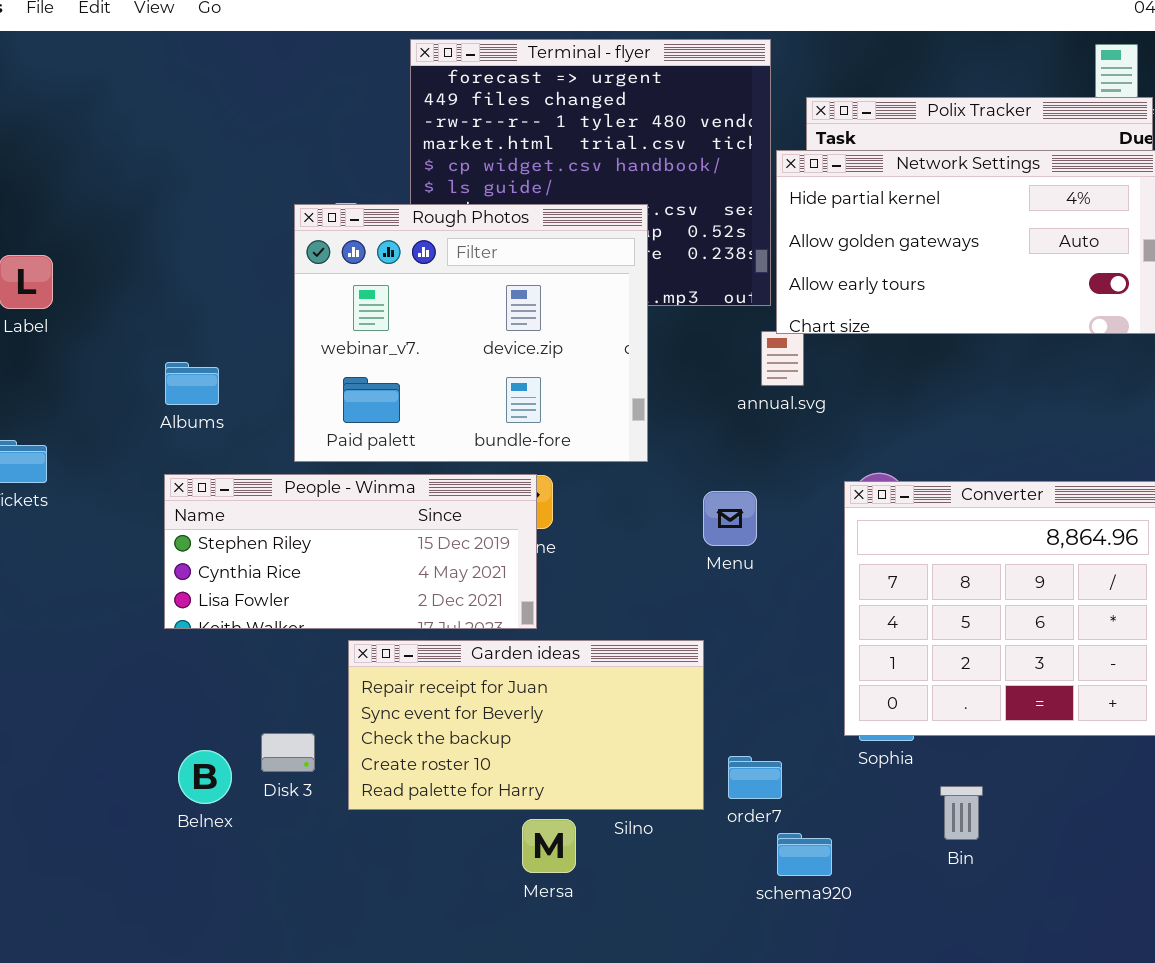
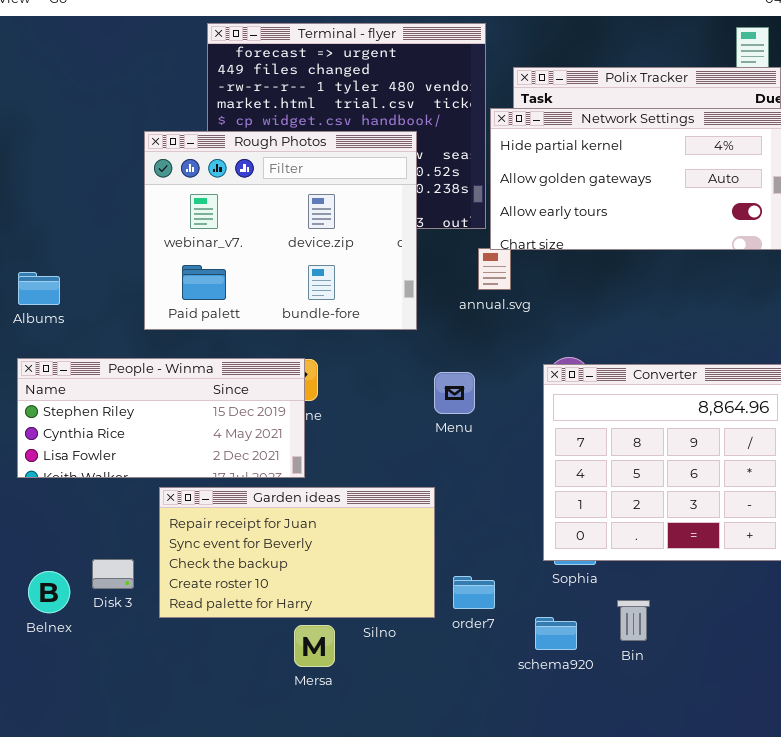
Rough Photos: [294,204,648,462] -> [144,131,417,330], moved
schema920: [777,833,832,876] -> [535,617,577,650], moved

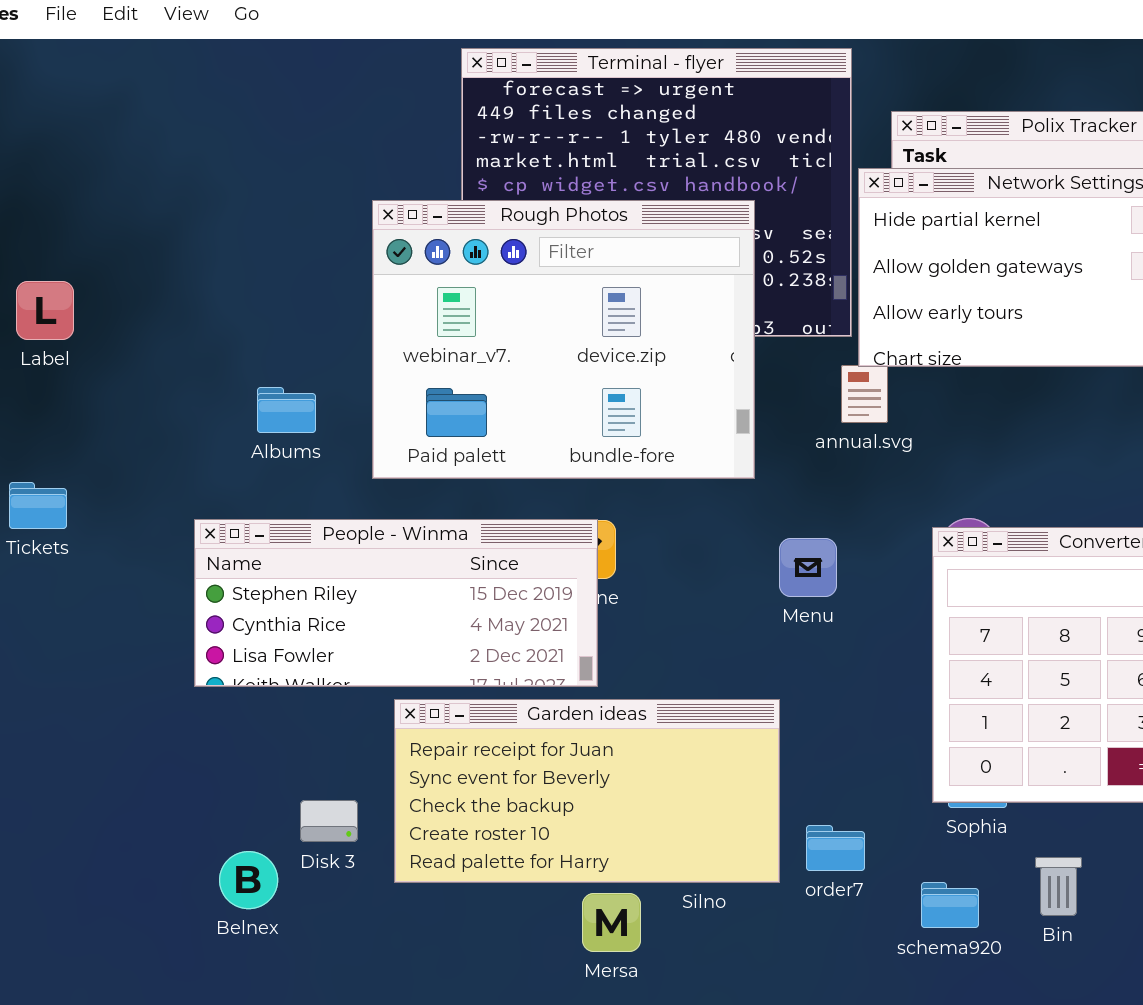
Albums: [18,272,60,305] -> [257,387,316,433], moved
Belnex: [28,571,70,613] -> [219,851,278,909], moved

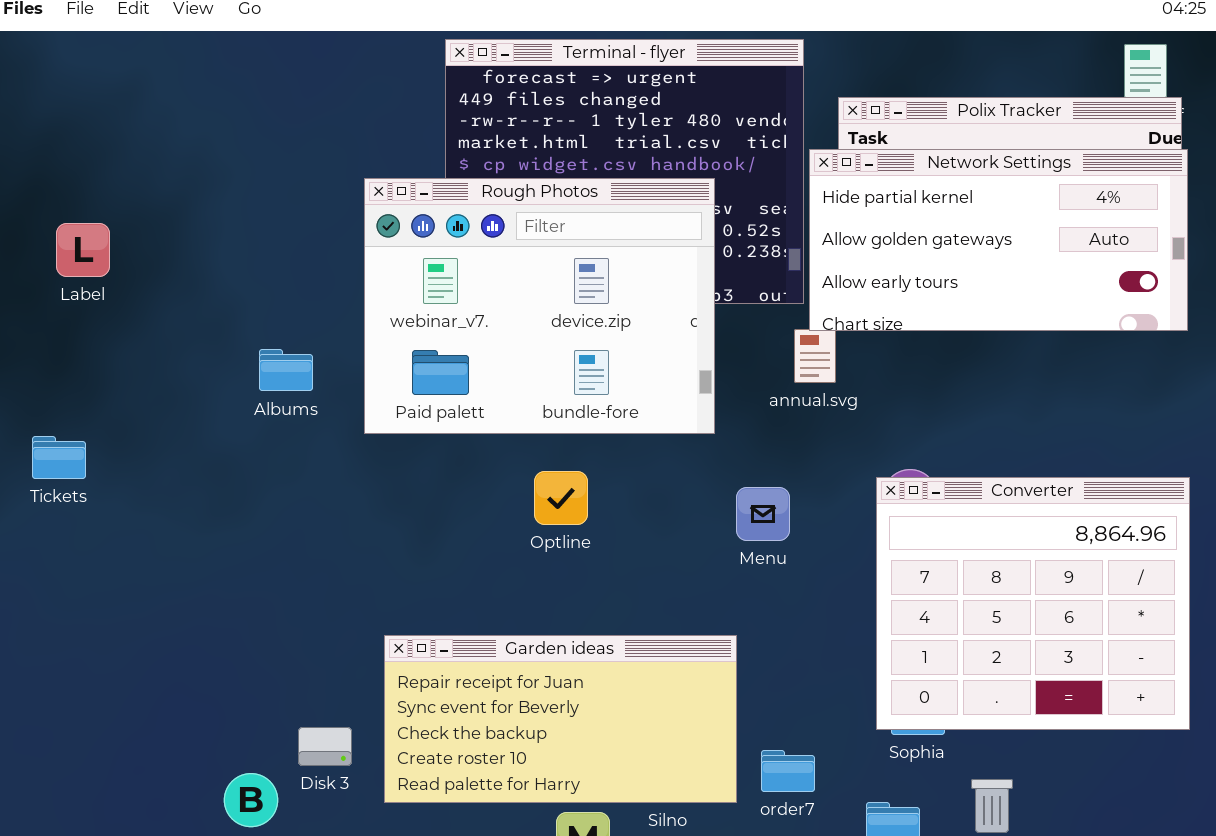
Label: [16,281,74,340] -> [56,223,110,277], moved
People - Winma: [194,519,598,687] -> none, closed

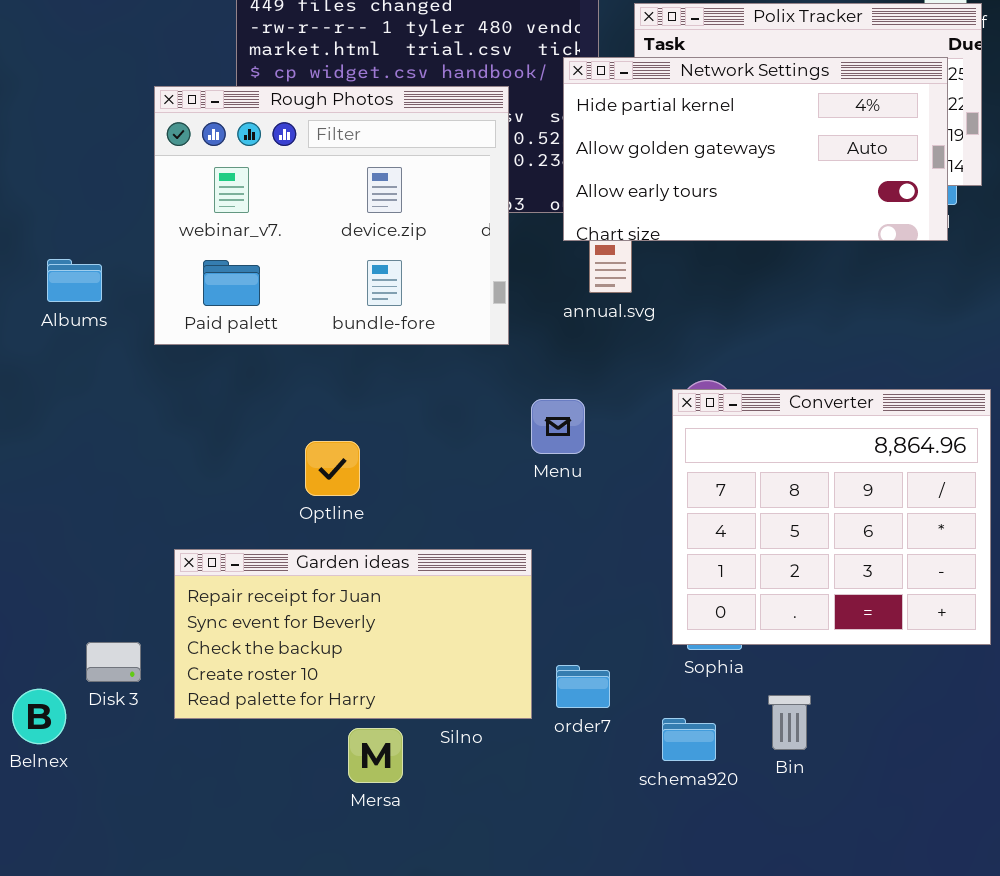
Network Settings: [809,149,1188,331] -> [563,57,948,241], moved
Optline: [534,471,588,525] -> [305,441,360,496], moved

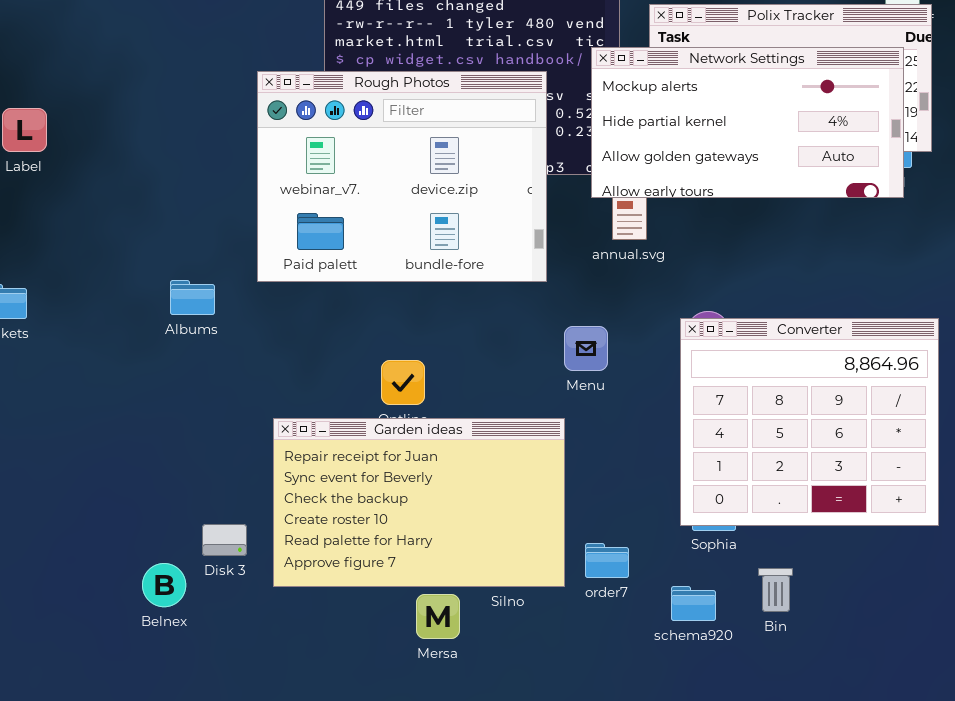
Network Settings: [563,57,948,241] -> [591,47,904,198], scrolled up 1 row
Albums: [47,259,102,302] -> [170,280,215,315], moved
Garden ideas: [174,549,532,719] -> [273,418,565,587], resized

